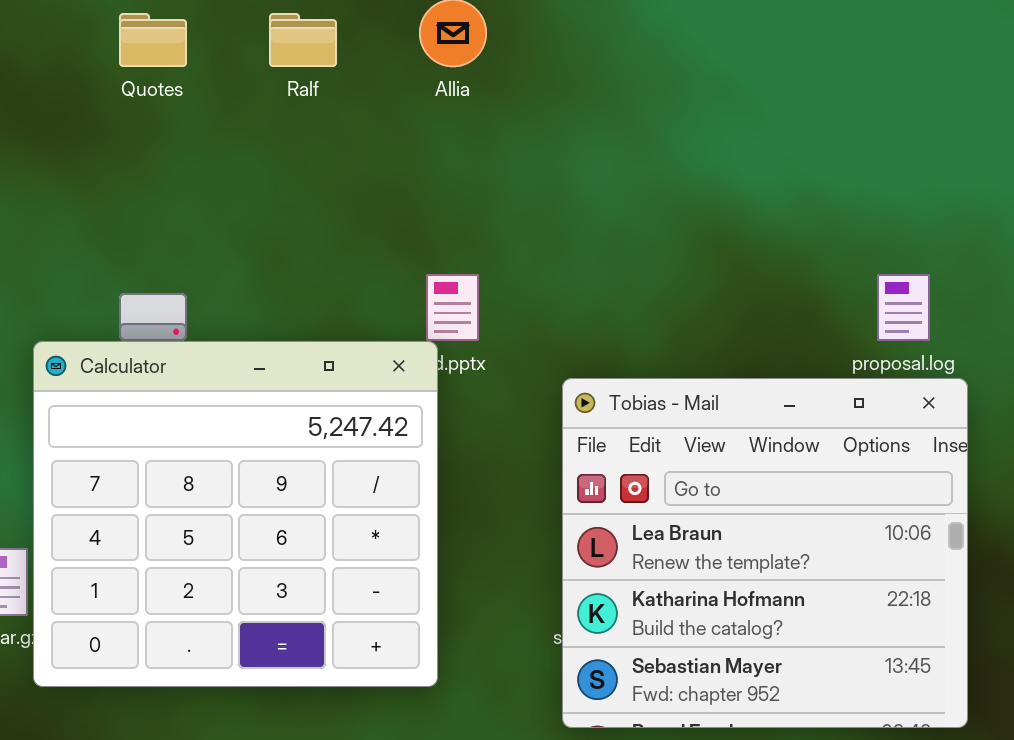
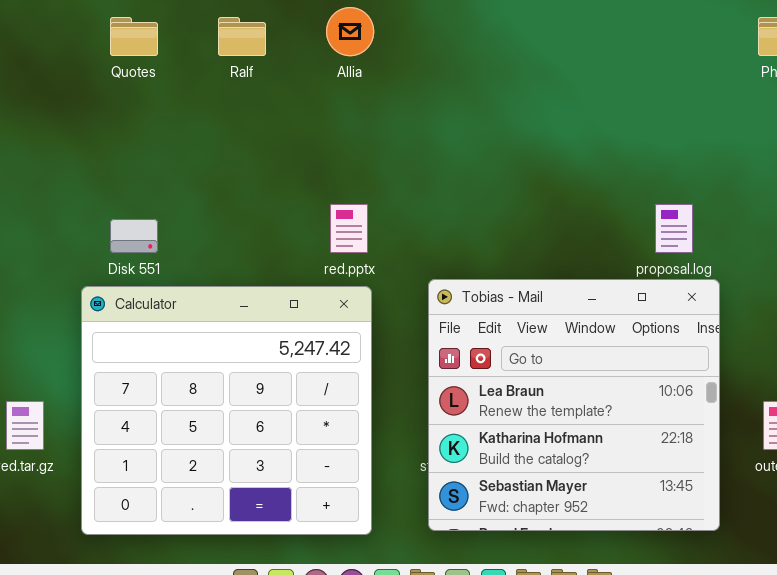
Calculator: [33,341,438,687] -> [81,286,372,535], moved

